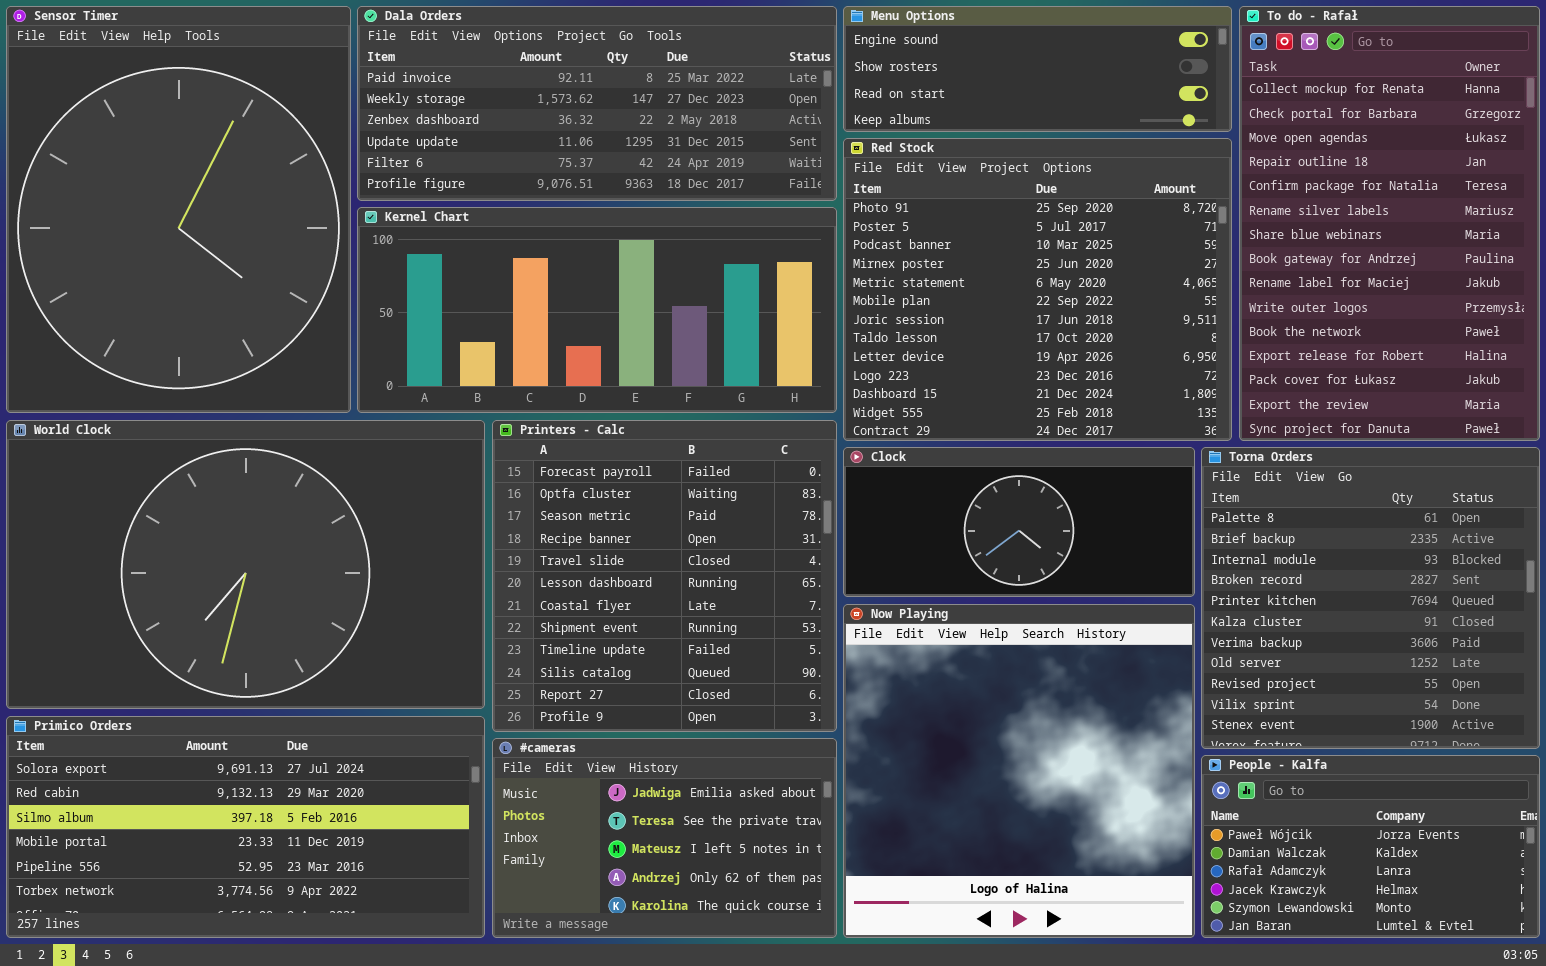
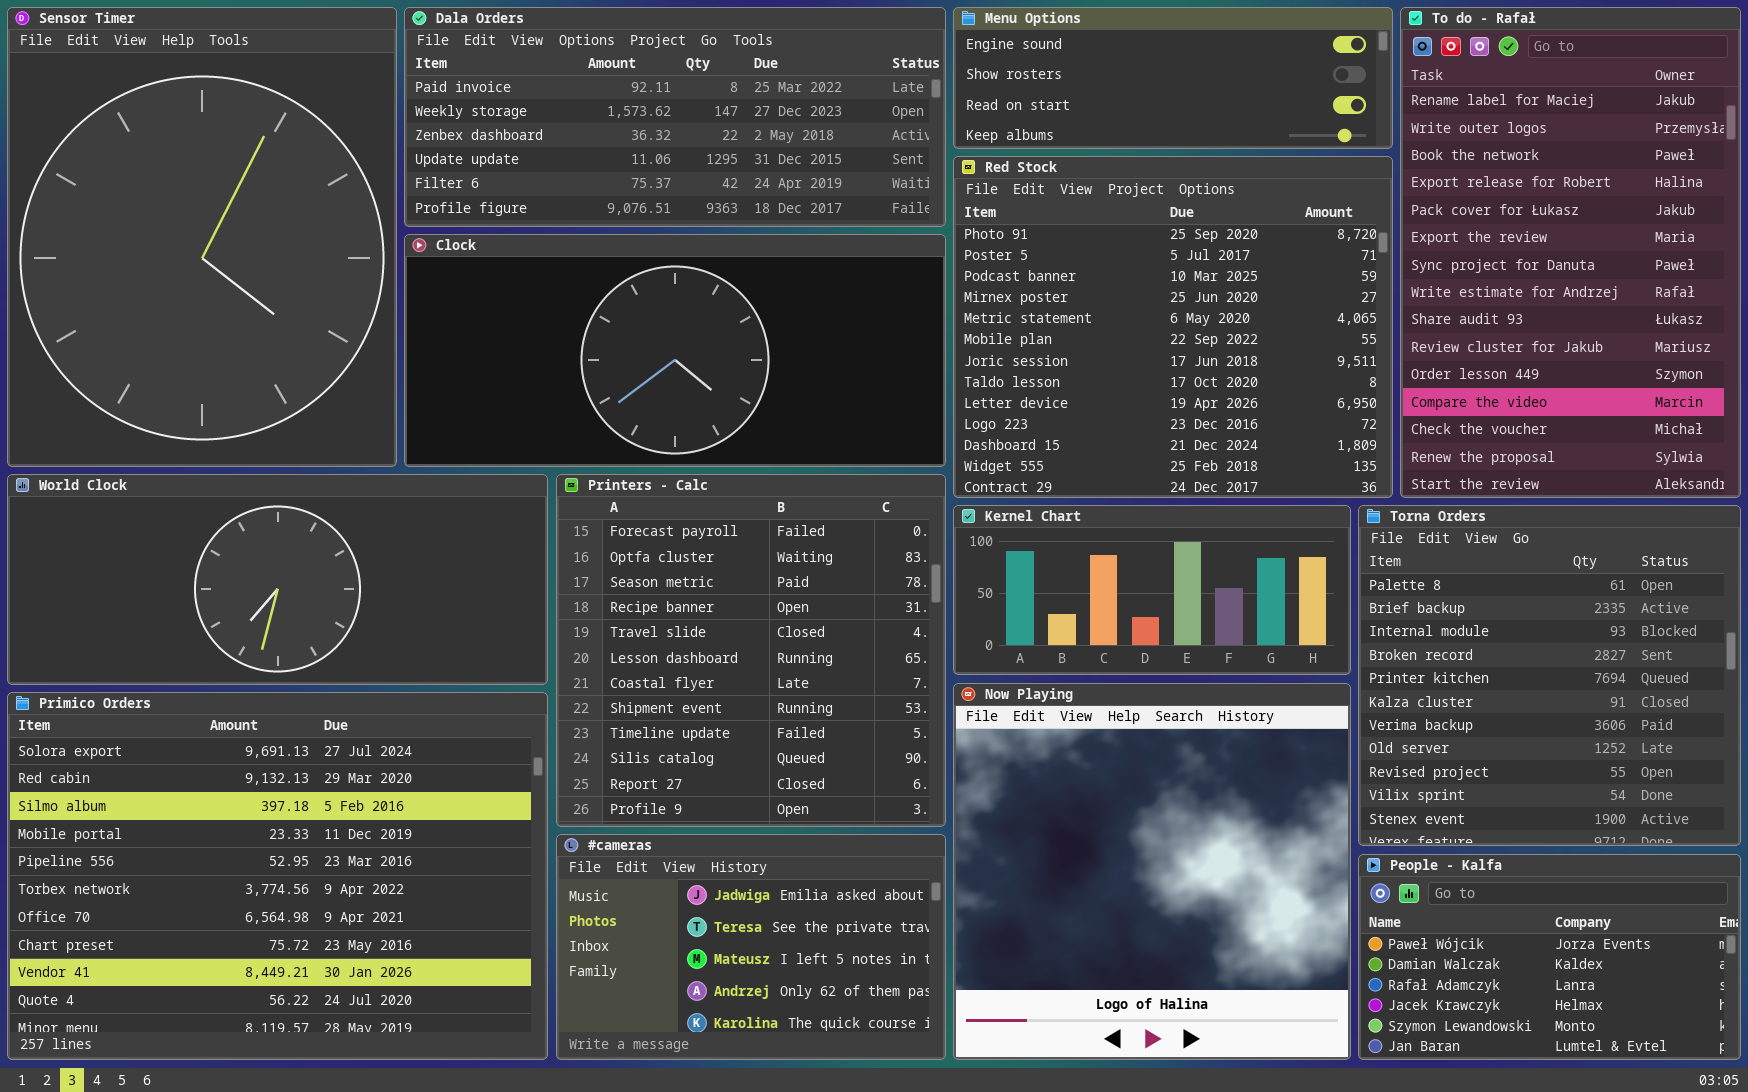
To do - Rafał: [1239,6,1540,441] -> [1400,7,1741,498], scrolled down 8 rows
Kernel Chart: [357,207,837,413] -> [953,505,1351,675], moved, resized
World Clock: [6,420,485,709] -> [7,474,548,685], resized
Clock: [843,447,1195,597] -> [404,234,946,467], moved, resized
Primico Orders: [6,716,485,938] -> [7,692,548,1060], resized

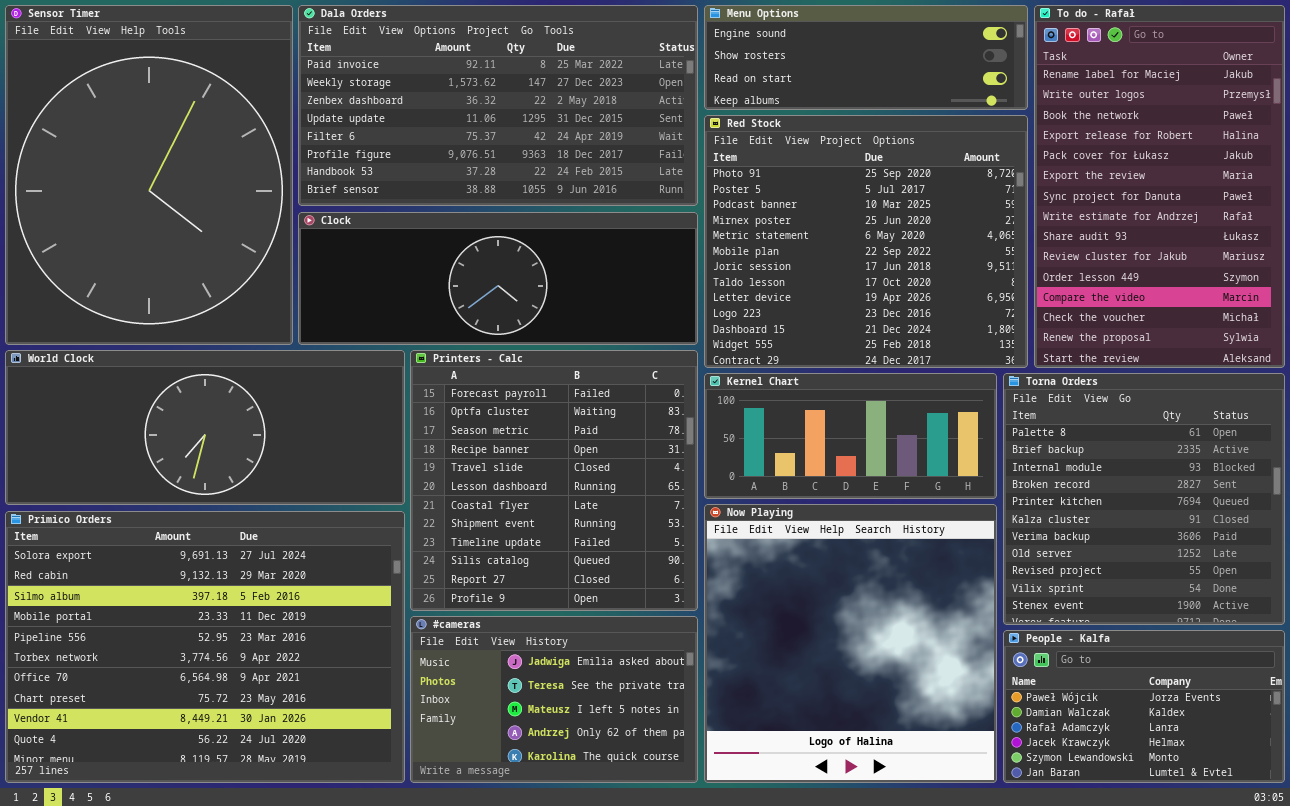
Dala Orders: [404,7,946,227] -> [298,5,698,206], resized
Clock: [404,234,946,467] -> [298,212,698,345], resized

